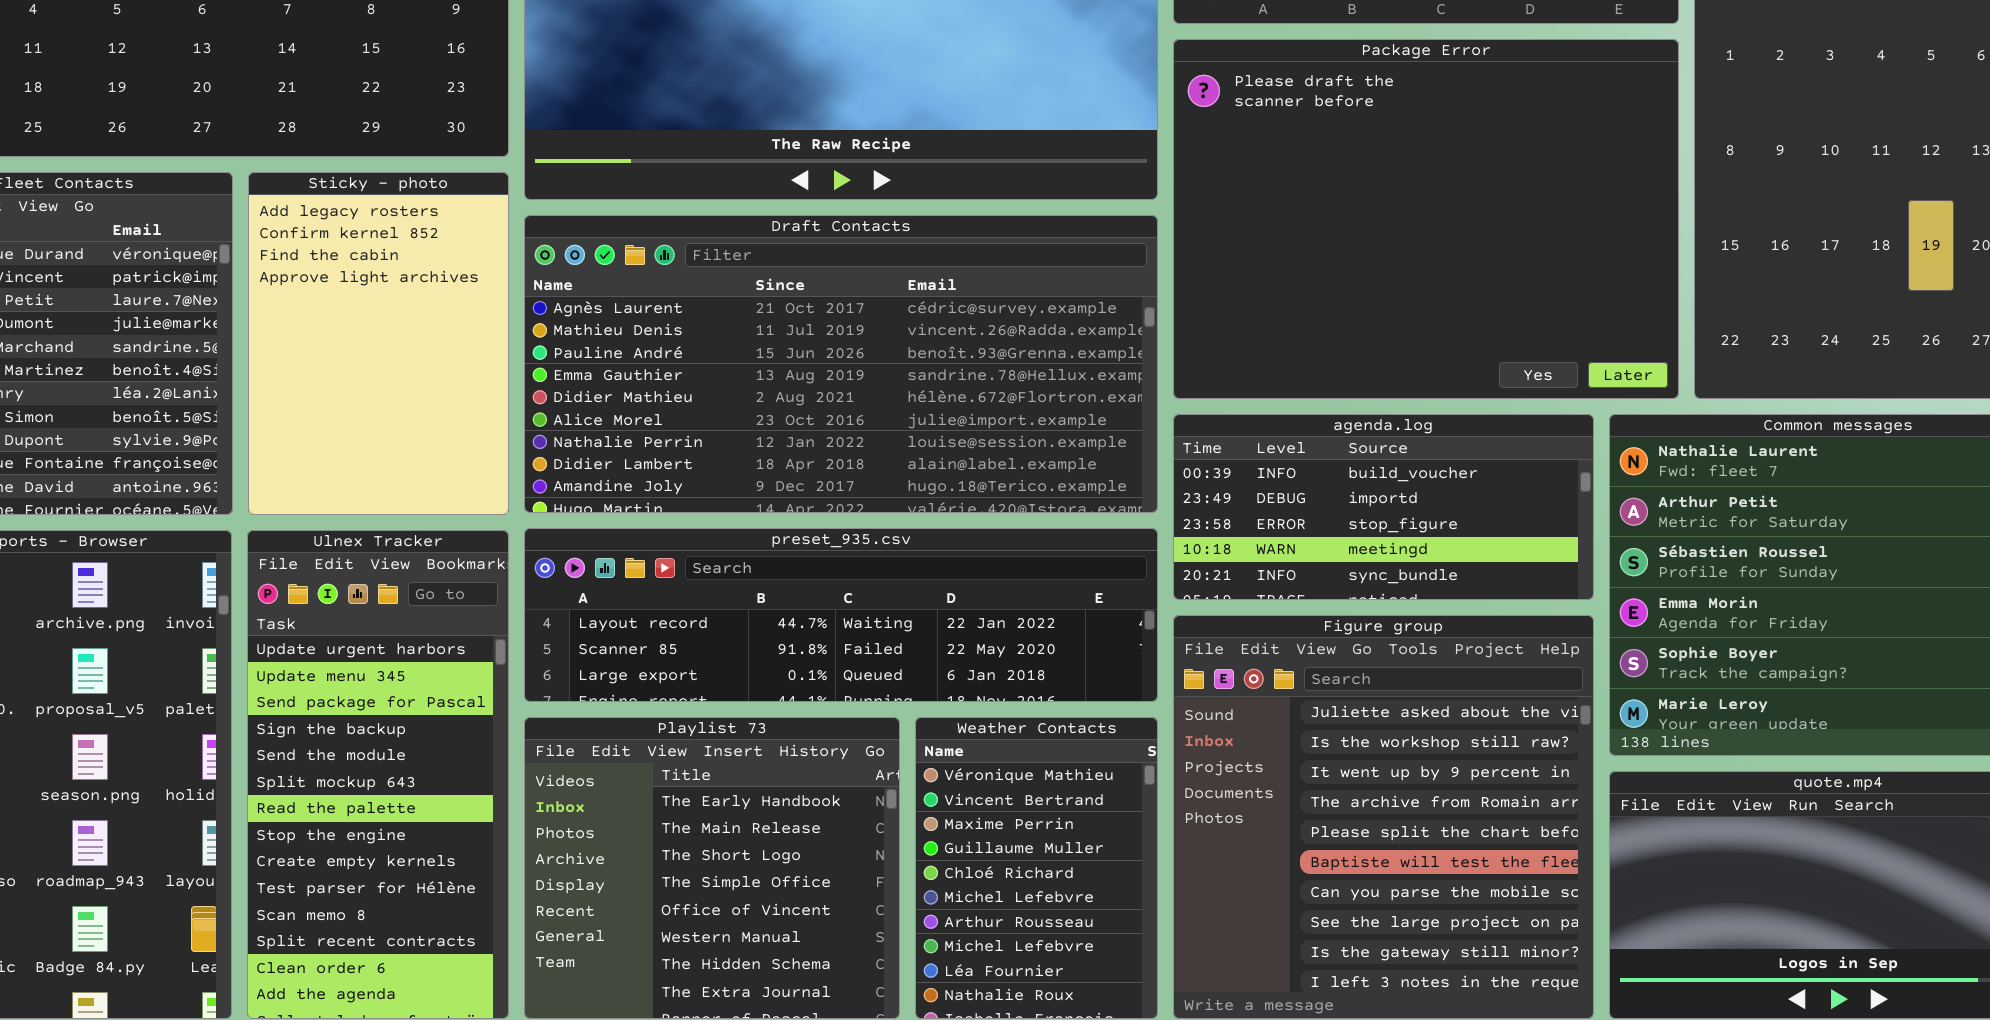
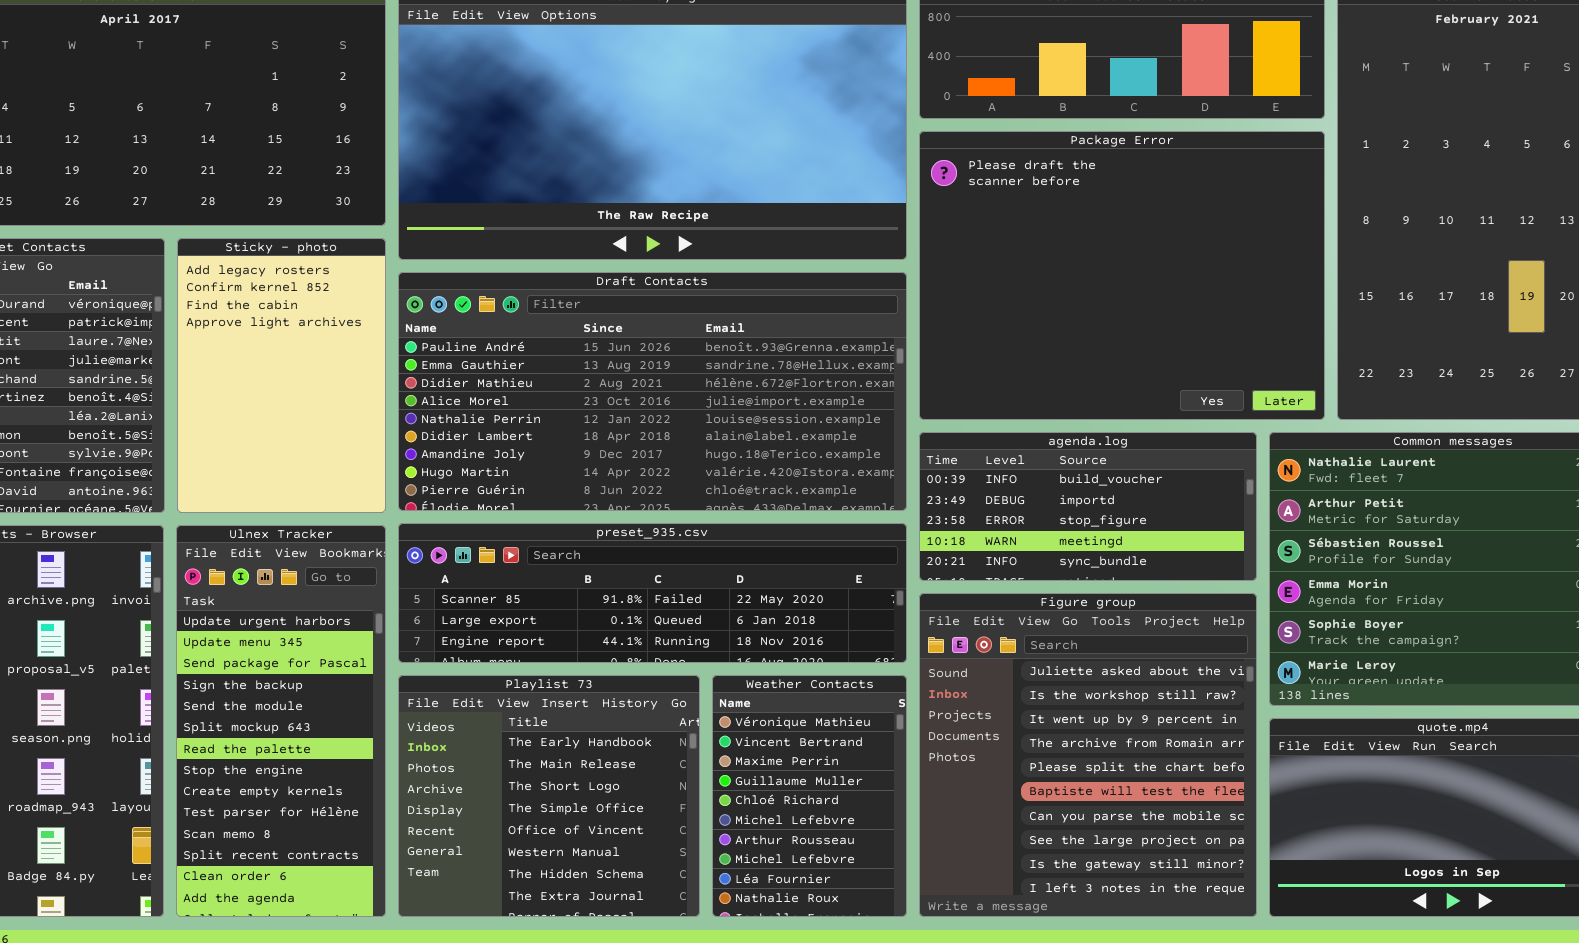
Draft Contacts: [524,215,1158,513] -> [398,272,907,511], scrolled down 2 rows
preset_935.csv: [524,528,1158,702] -> [398,523,907,663], scrolled down 1 row

